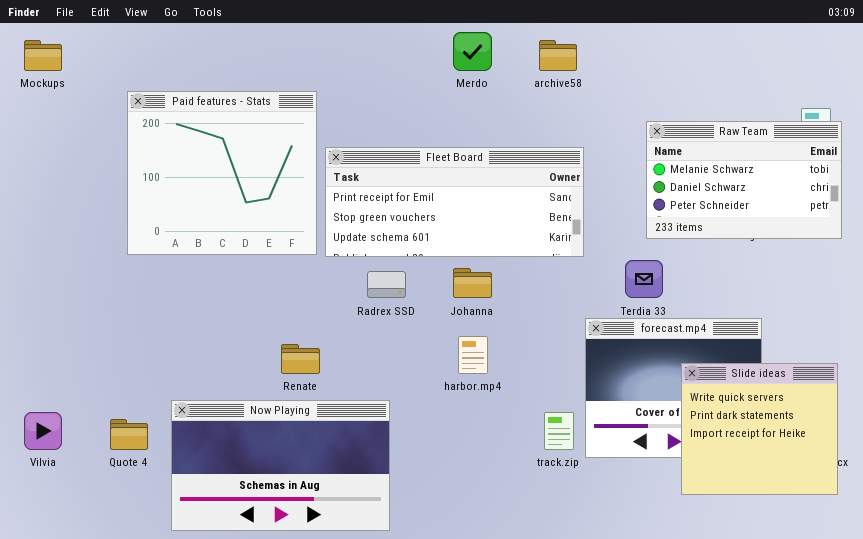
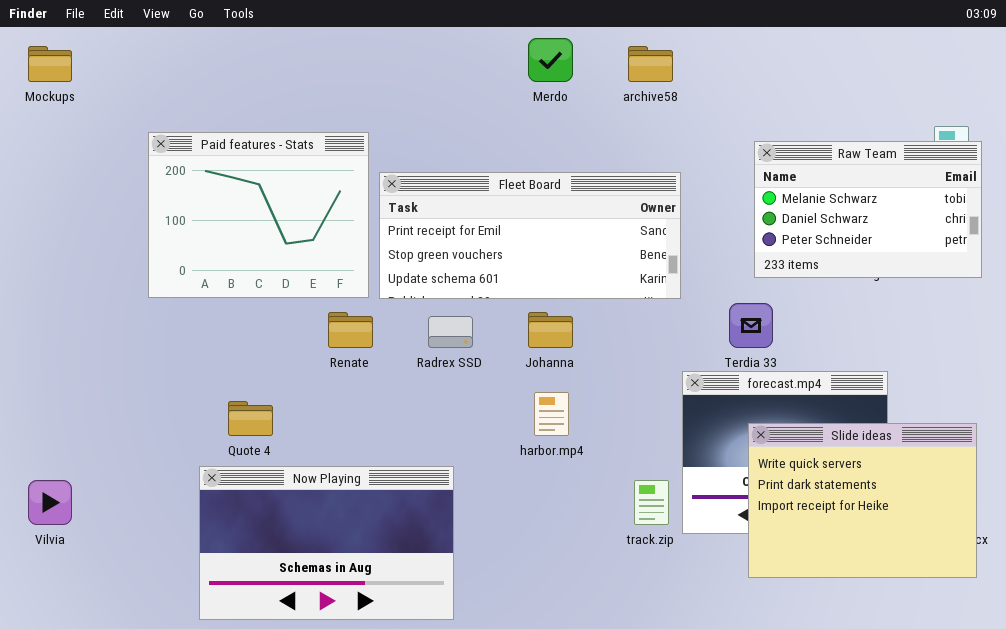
Paid features - Stats: [127,91,317,255] -> [148,132,369,298], resized
Renate: [281,344,320,374] -> [328,312,373,348], moved
Slide ideas: [681,363,838,495] -> [748,423,977,578], resized
Quote 4: [110,419,148,450] -> [228,401,273,436], moved

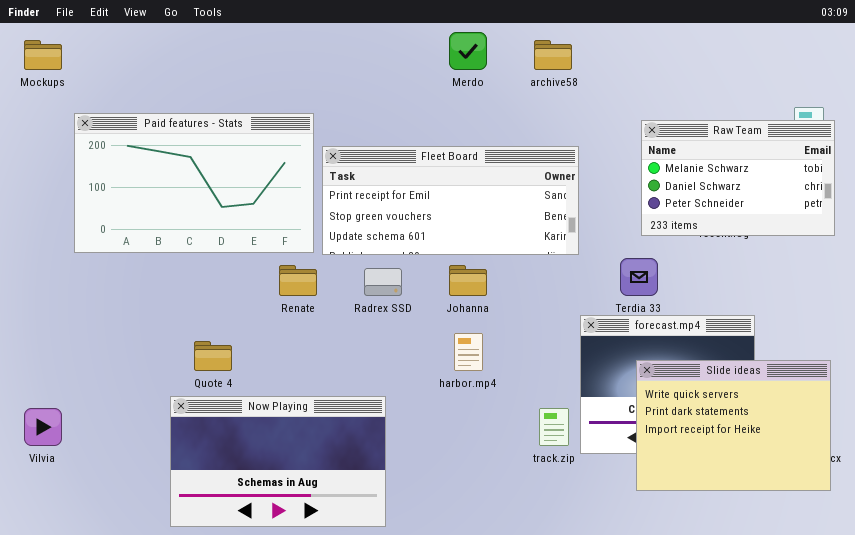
Paid features - Stats: [148,132,369,298] -> [74,113,314,253], resized

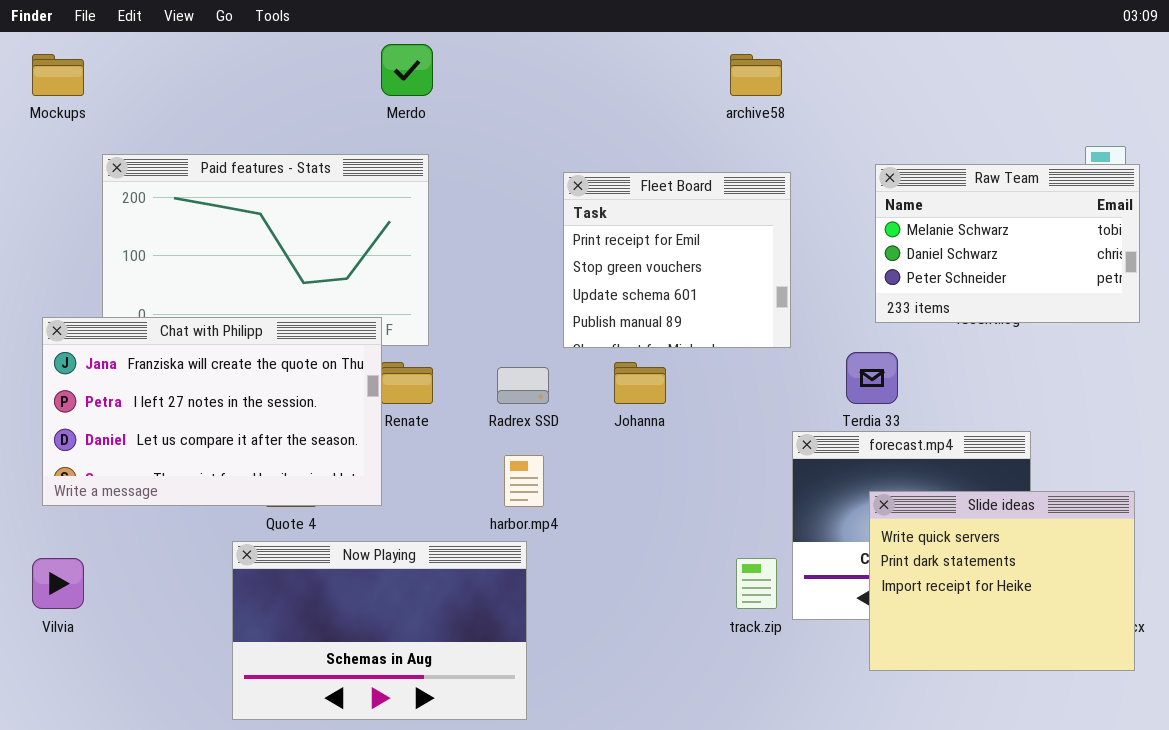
Merdo: [449,32,487,70] -> [381,44,433,96], moved
Fleet Board: [322,146,579,255] -> [563,172,791,348], resized
Chat with Philipp: none -> [42,317,382,506], opened
harbor.mp4: [454,333,483,371] -> [504,455,544,507], moved

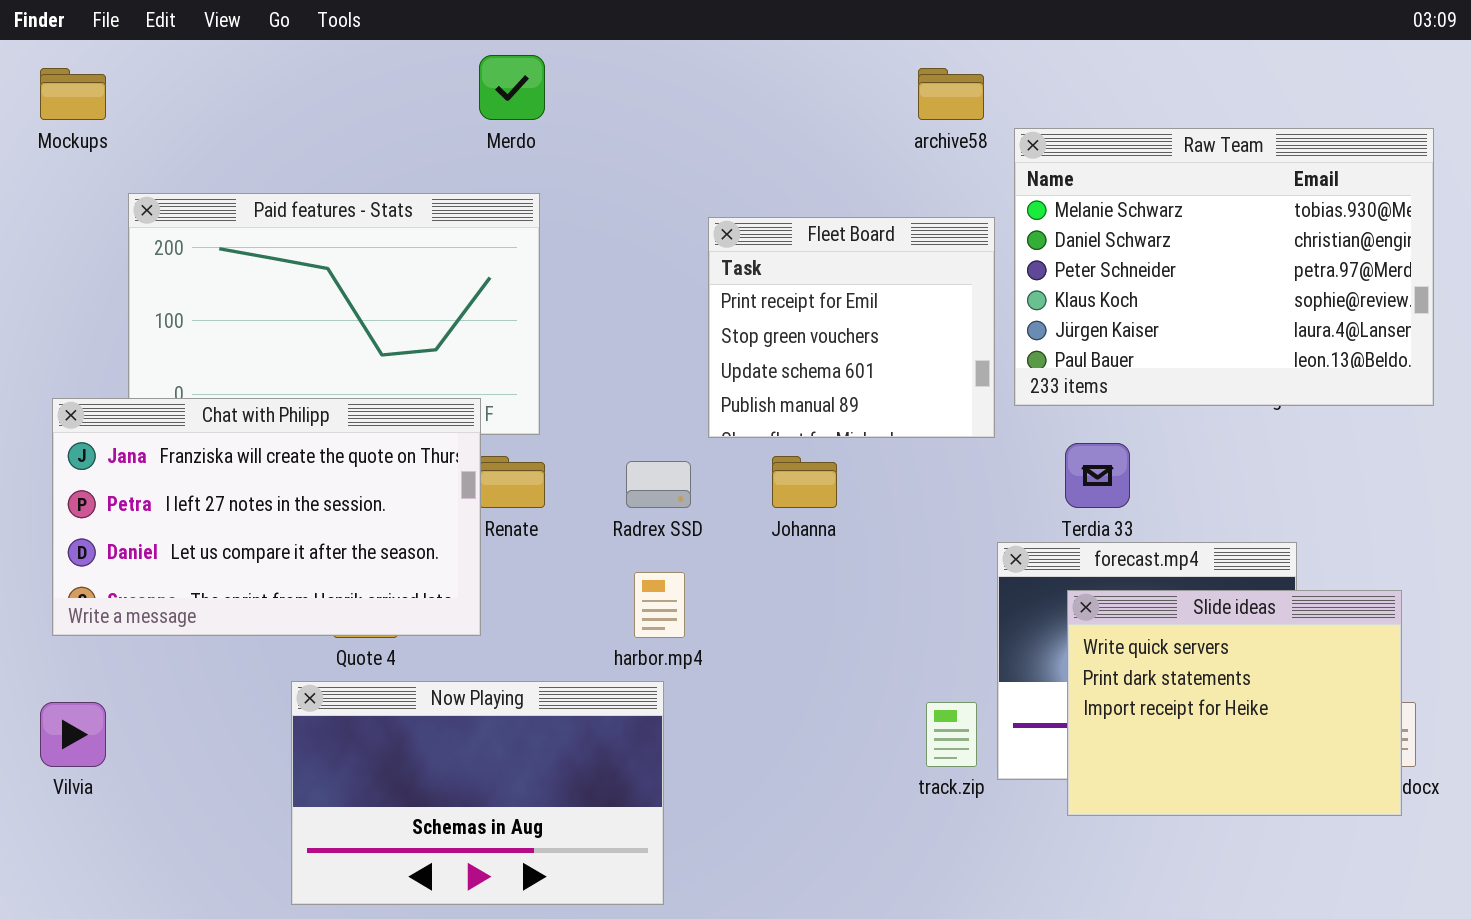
Raw Team: [875,164,1140,323] -> [1014,128,1434,406], resized
Slide ideas: [869,491,1135,671] -> [1067,590,1402,816], moved

